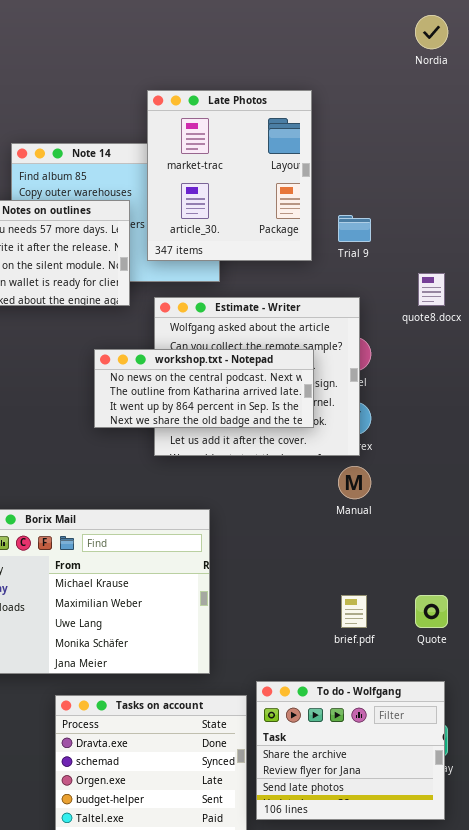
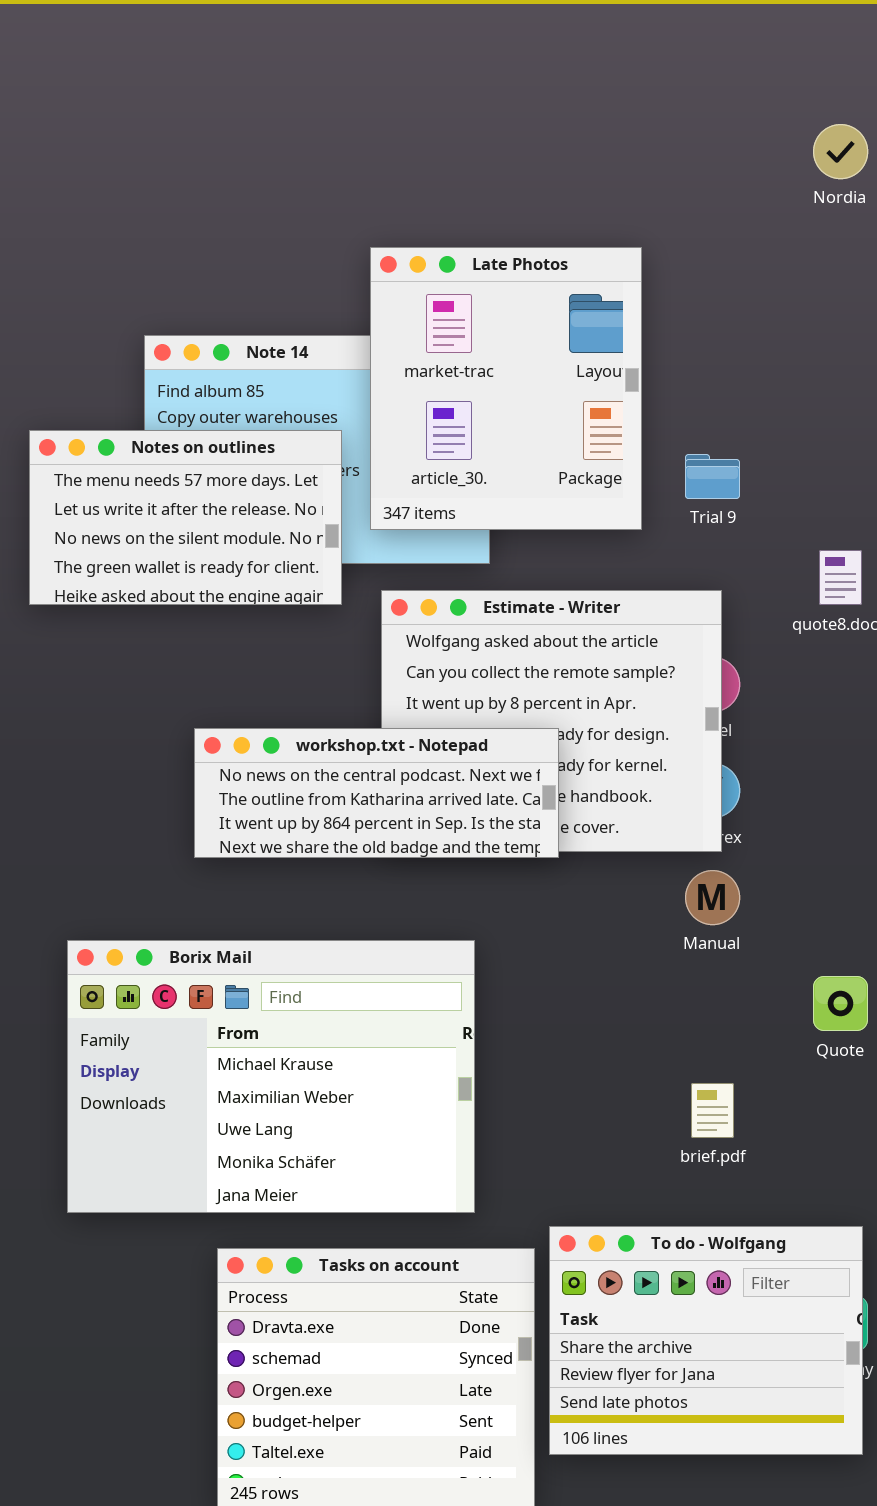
workshop.txt - Notepad: [94,349,314,428] -> [194,728,559,858], moved
Quote: [415,595,448,628] -> [813,976,868,1031], moved

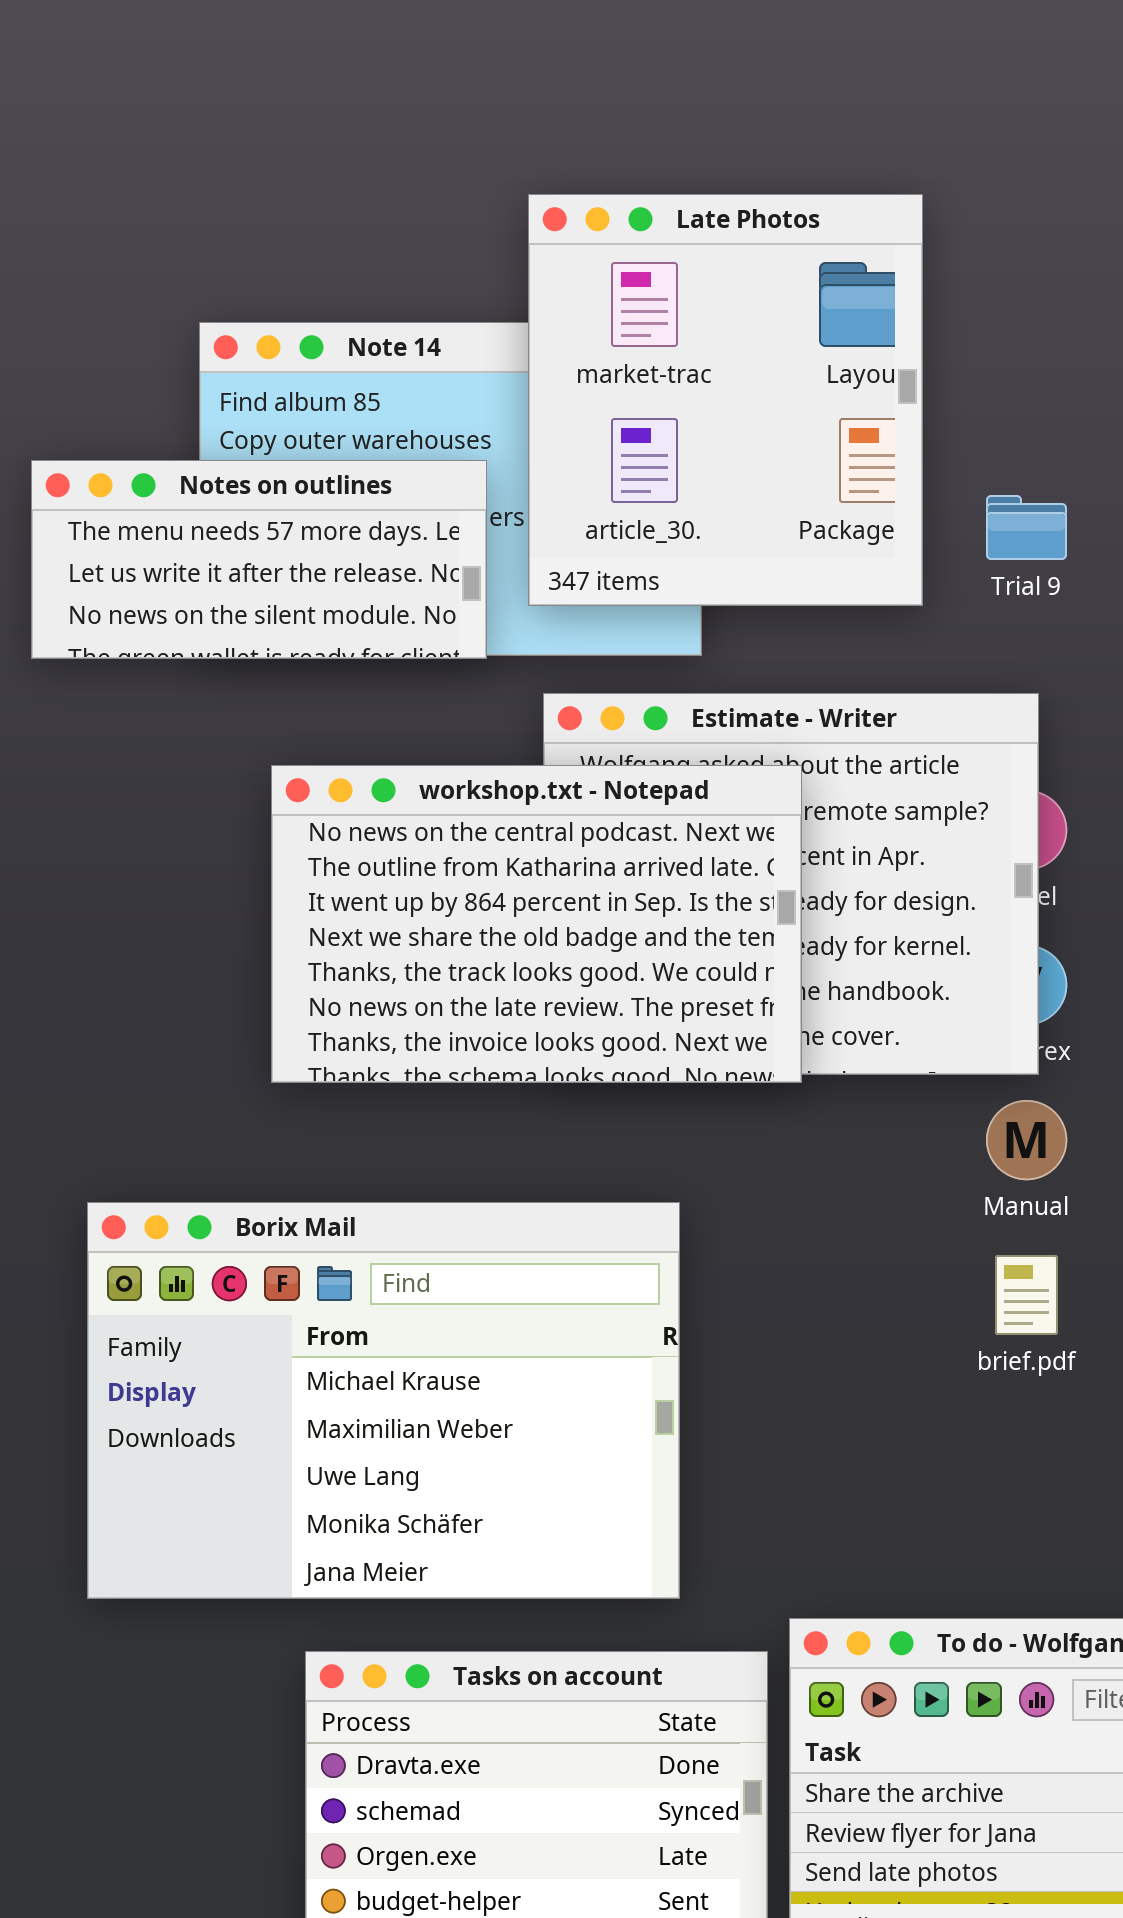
Notes on outlines: [29,430,342,605] -> [31,460,487,659], resized
workshop.txt - Notepad: [194,728,559,858] -> [271,765,802,1083], resized
brief.pdf: [691,1083,734,1138] -> [995,1255,1058,1335], moved

